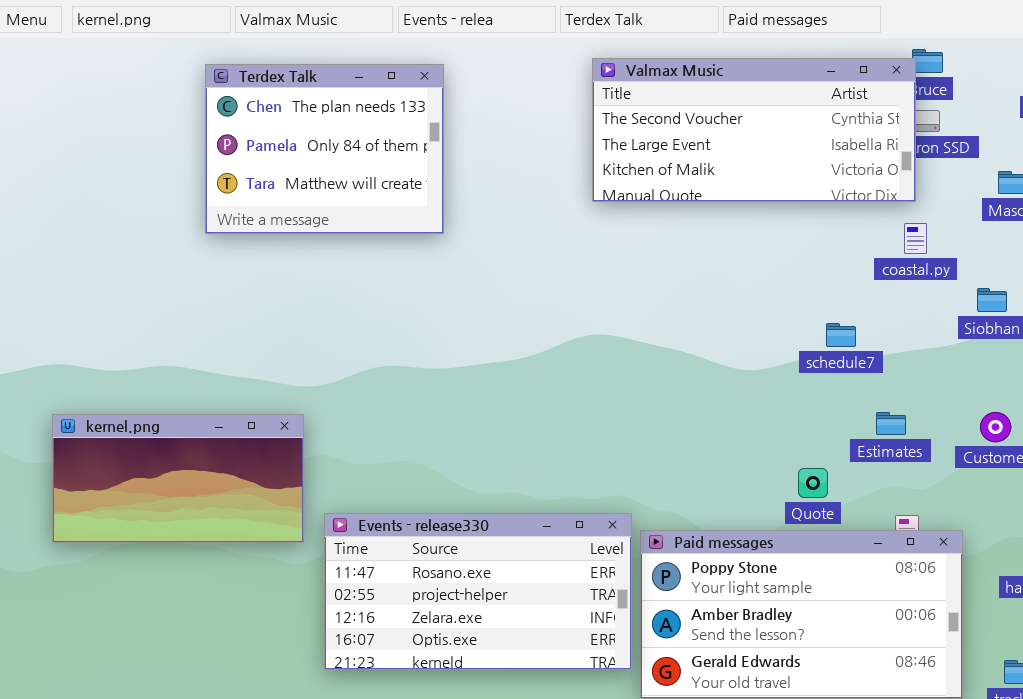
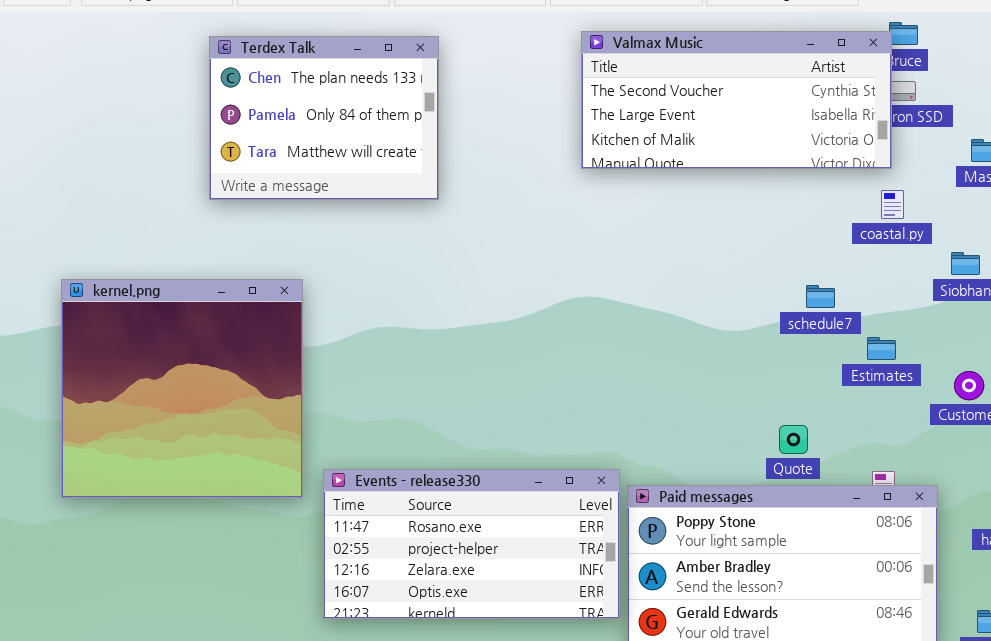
Estimates: [876,412,906,435] -> [867,337,896,360], moved
kernel.png: [52,414,304,543] -> [61,279,303,498], resized

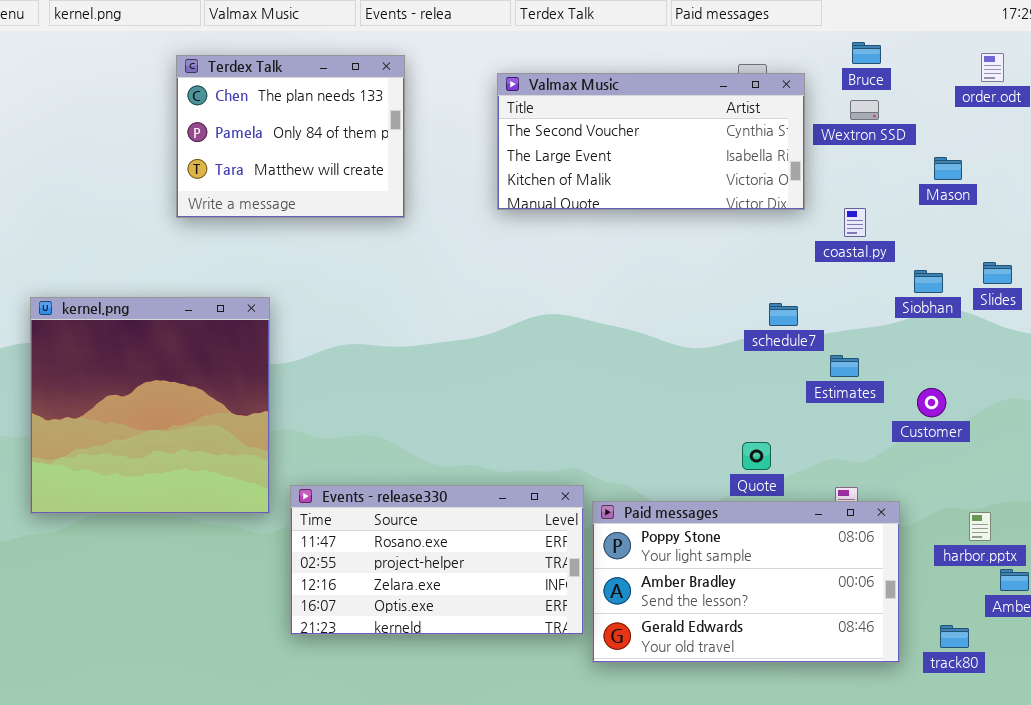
Valmax Music: [581,31,892,169] -> [497,73,805,210], moved

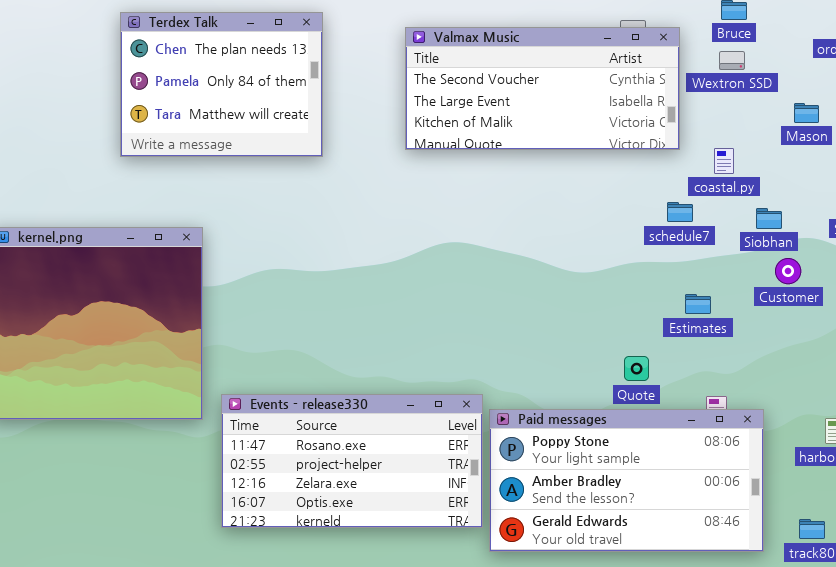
Siobhan: [914,270,943,293] -> [756,208,782,229], moved
schedule7: [769,303,798,326] -> [667,202,693,222], moved
Estimates: [830,355,859,377] -> [685,294,711,314], moved
Customer: [917,388,946,417] -> [775,258,801,284], moved

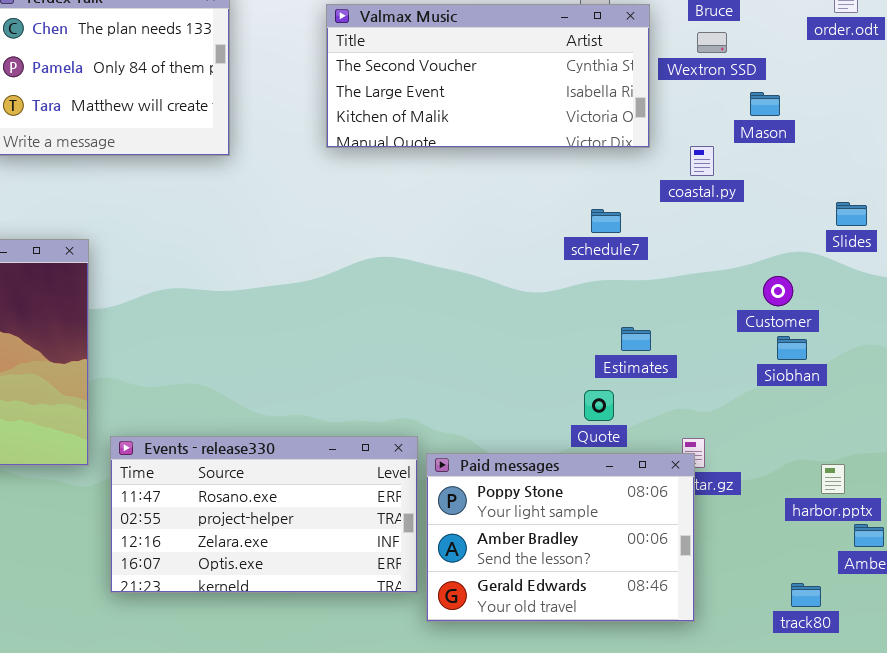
Mason: [794,103,819,123] -> [750,92,780,116], moved
schedule7: [667,202,693,222] -> [591,209,621,233], moved
Siobhan: [756,208,782,229] -> [777,336,807,360], moved
Estimates: [685,294,711,314] -> [621,327,651,351], moved
Paid messages: [489,409,764,552] -> [426,453,695,622], resized

